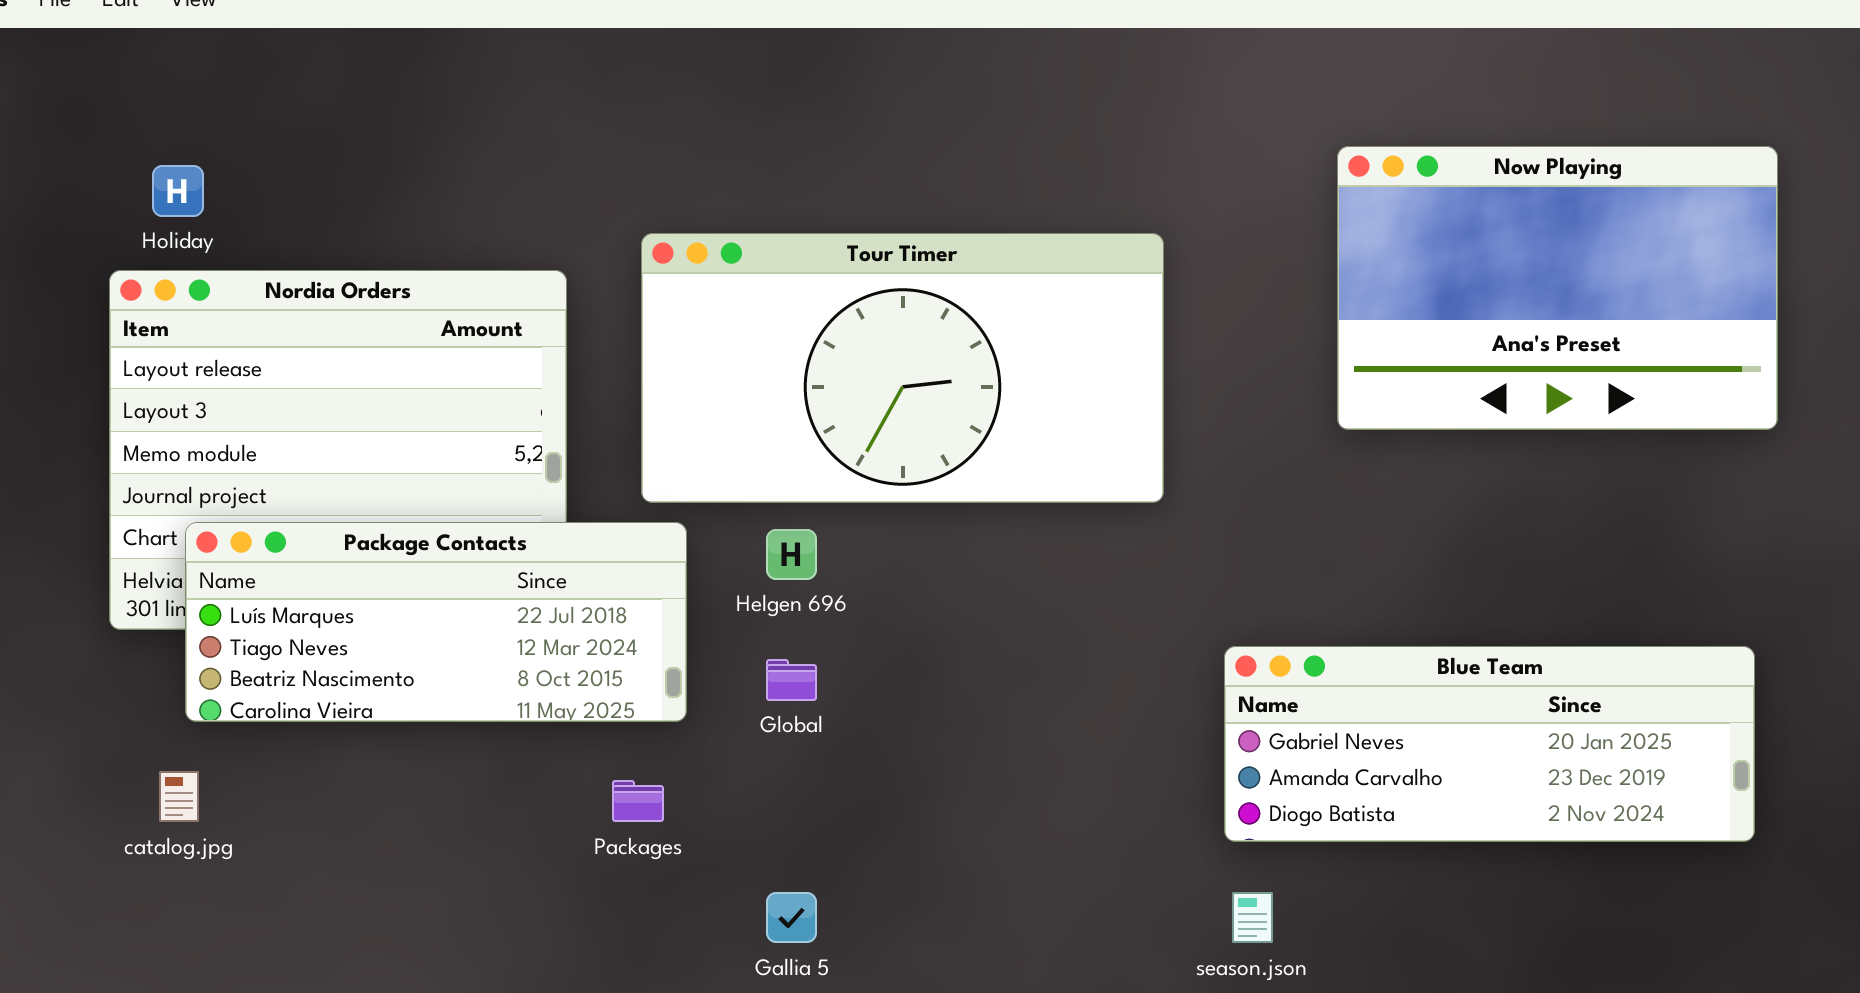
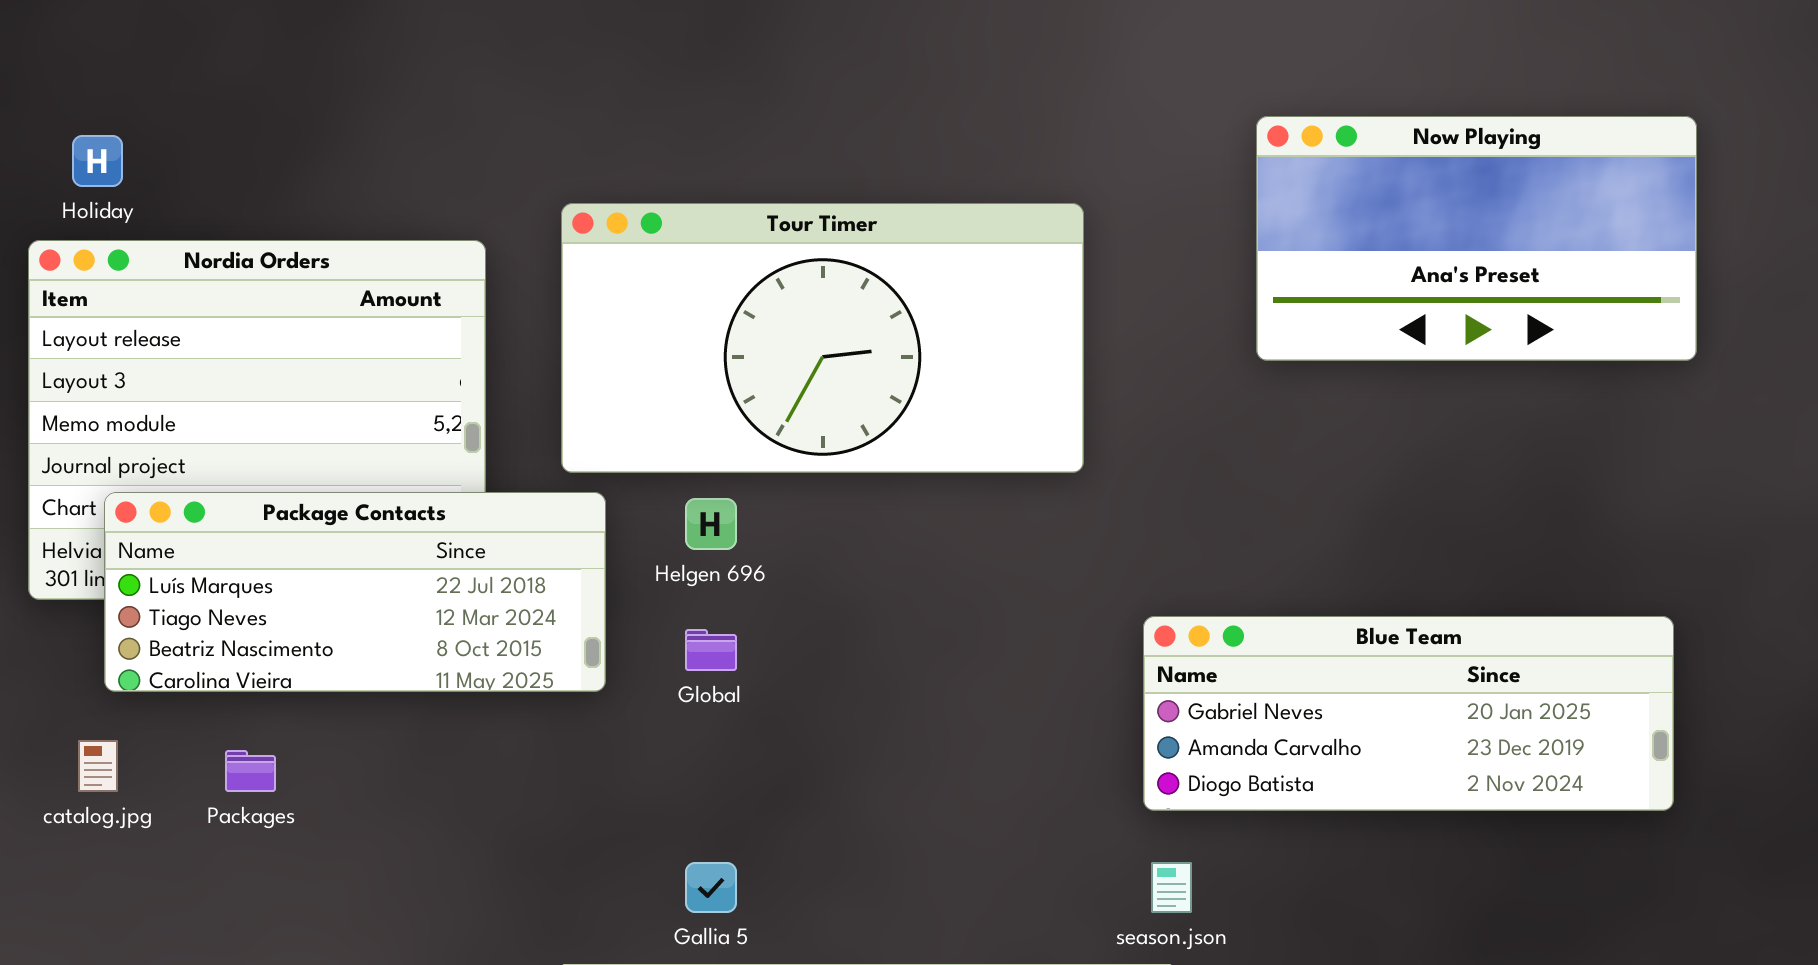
Now Playing: [1337,146,1778,430] -> [1256,116,1697,361], resized
Packages: [612,780,664,822] -> [225,750,276,792], moved

